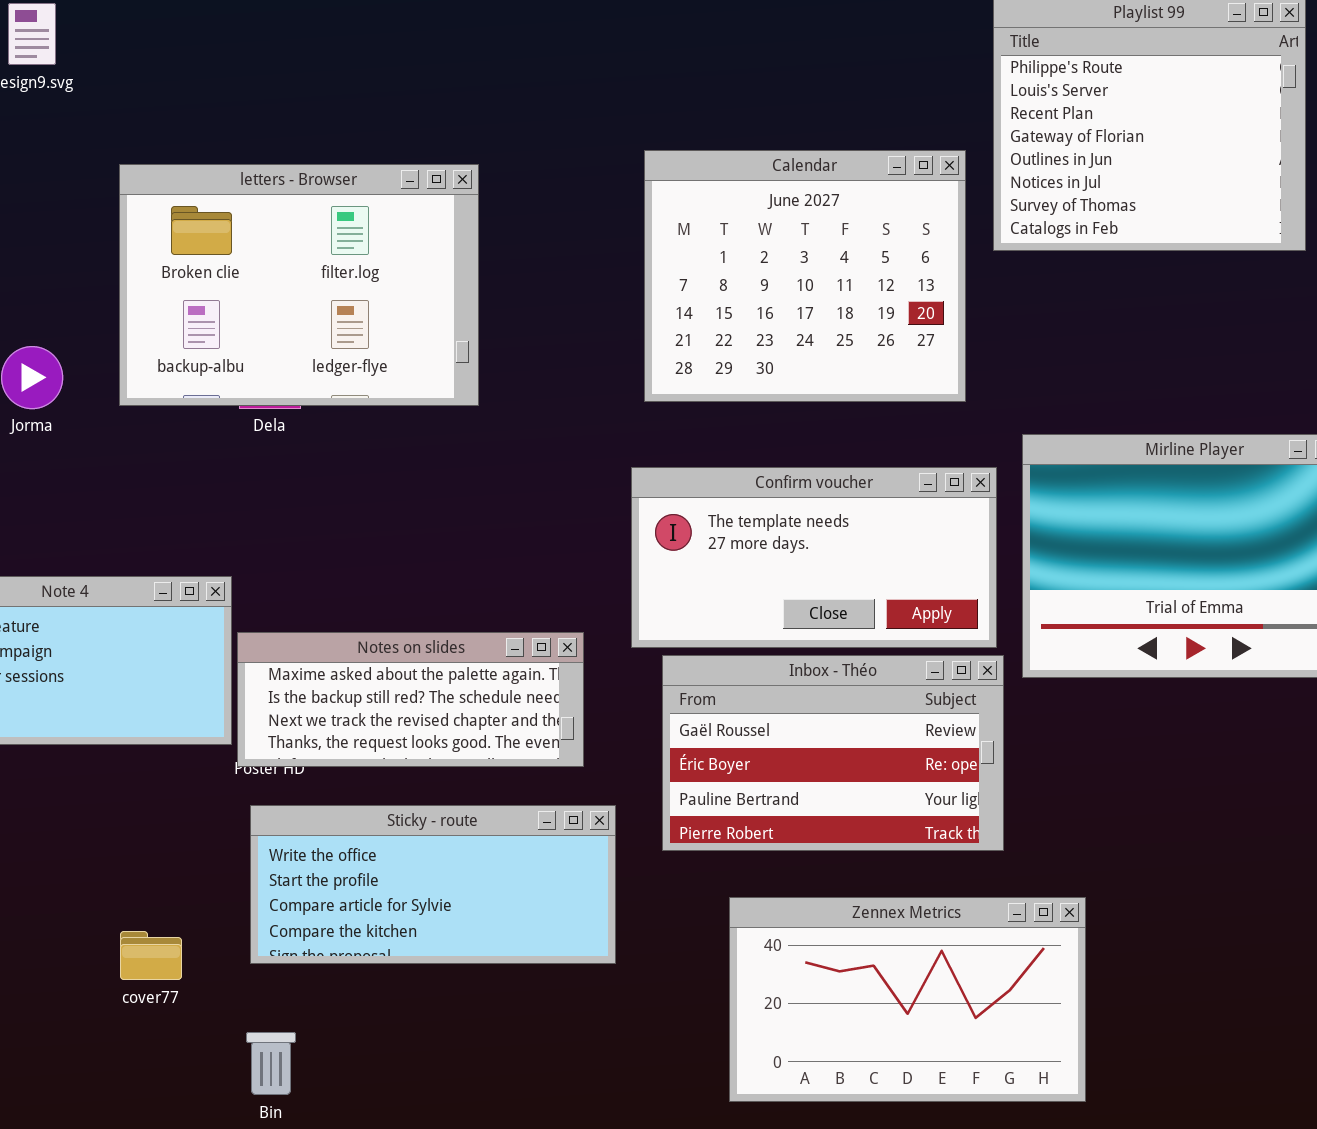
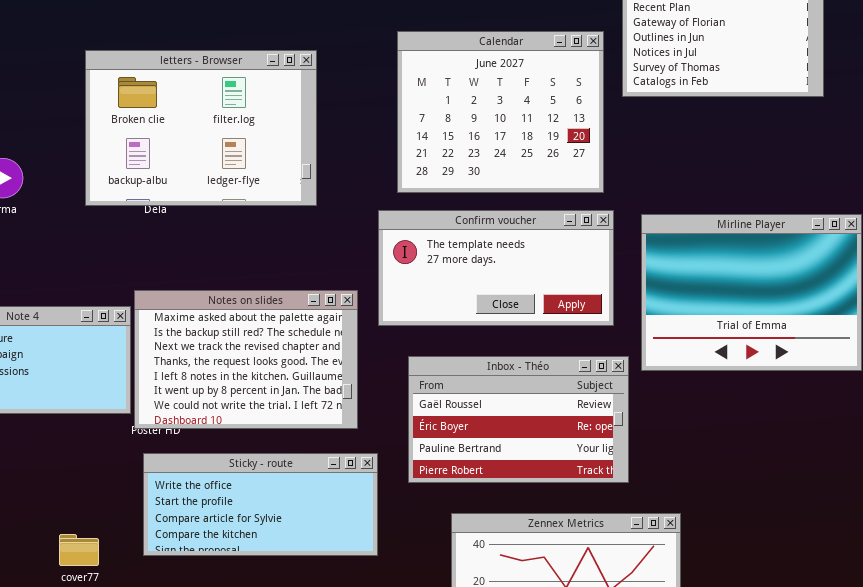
letters - Browser: [119,164,479,406] -> [85,50,317,206], moved
Confirm voucher: [631,467,997,648] -> [378,210,614,326], moved
Notes on slides: [237,632,584,767] -> [134,290,358,429], resized

